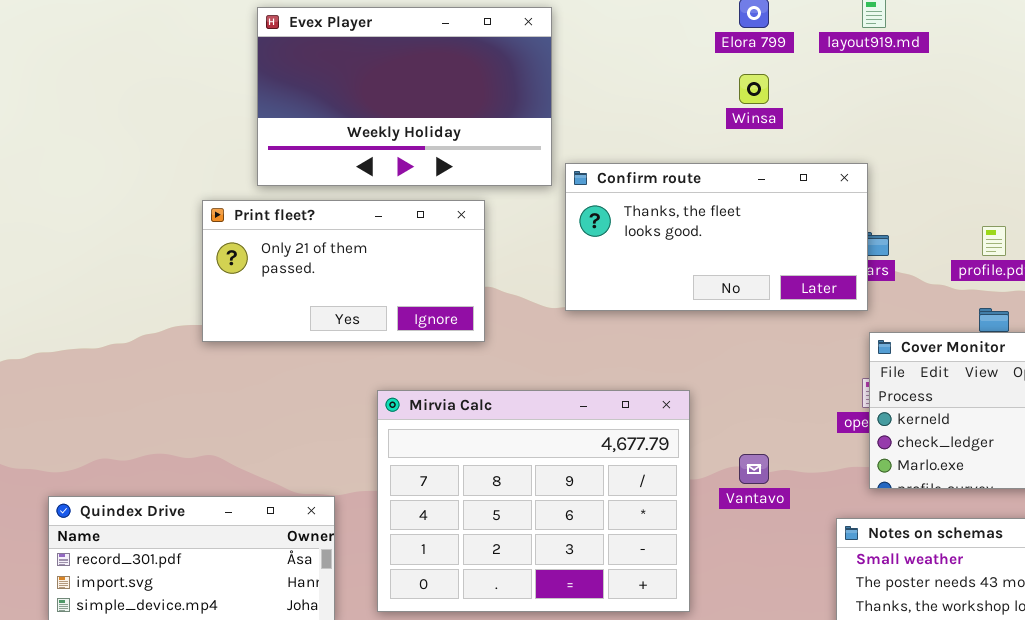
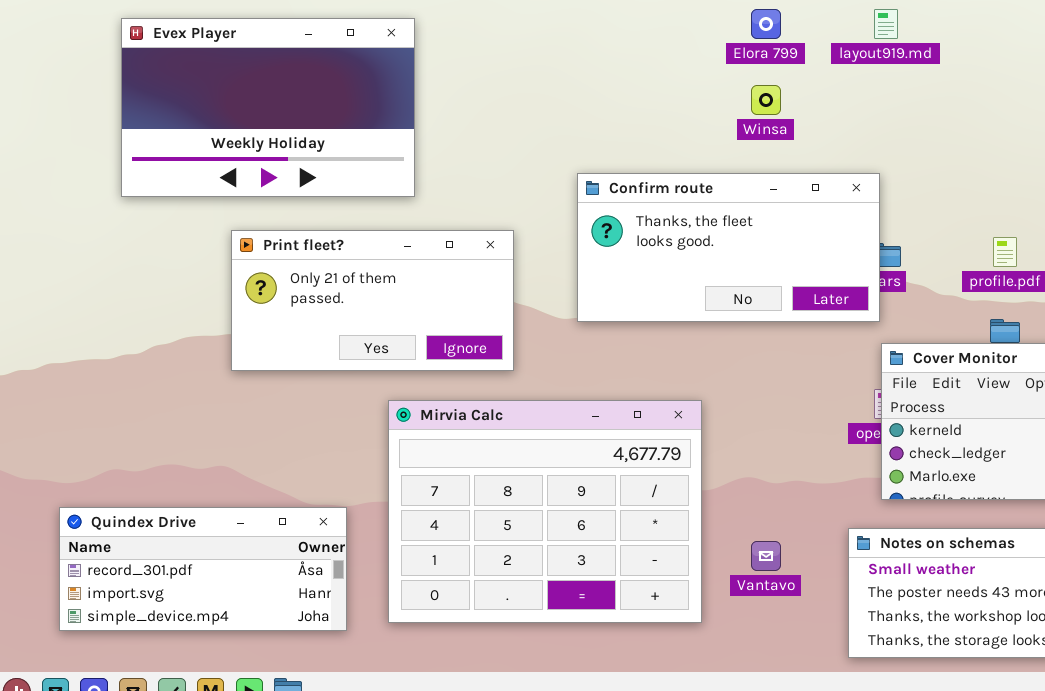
Evex Player: [257,7,552,186] -> [121,18,415,197], moved
Print fleet?: [202,200,485,342] -> [231,230,514,371], moved
Vantavo: [739,454,769,484] -> [751,541,781,571], moved

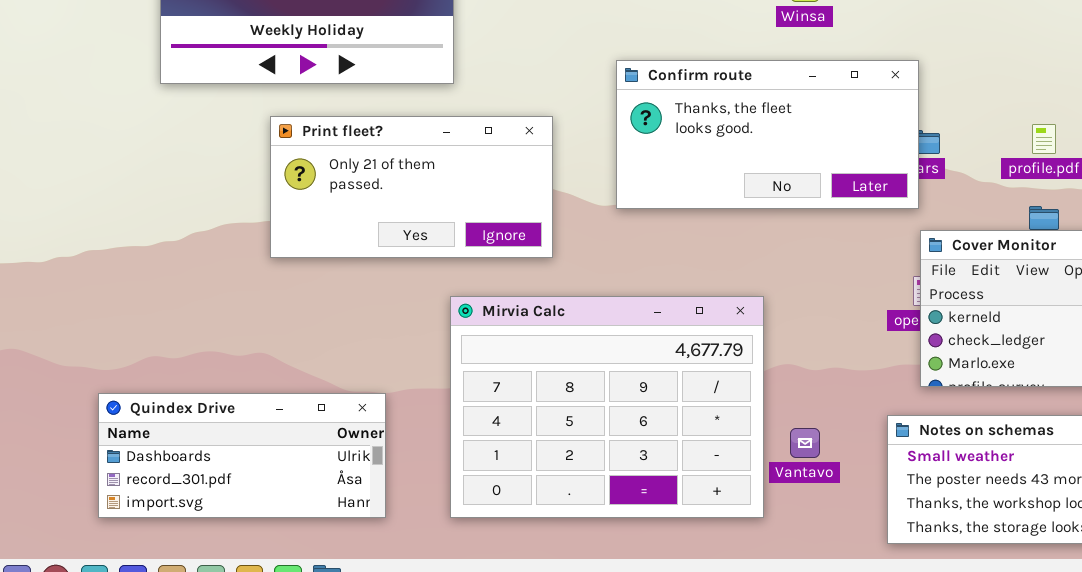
Mirvia Calc: [388,400,702,623] -> [450,296,764,518], moved
Quindex Drive: [59,507,347,631] -> [98,393,386,518], scrolled up 1 row

